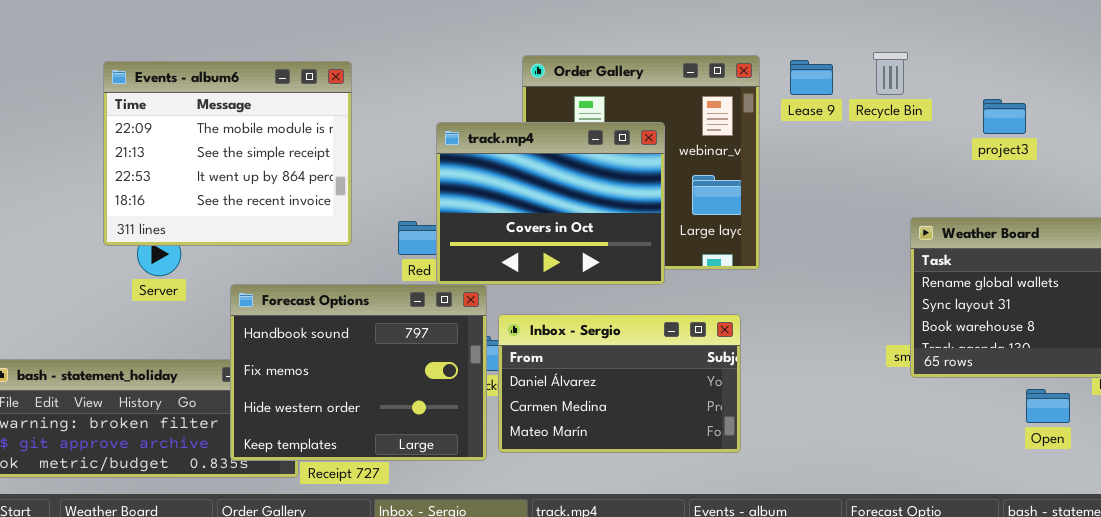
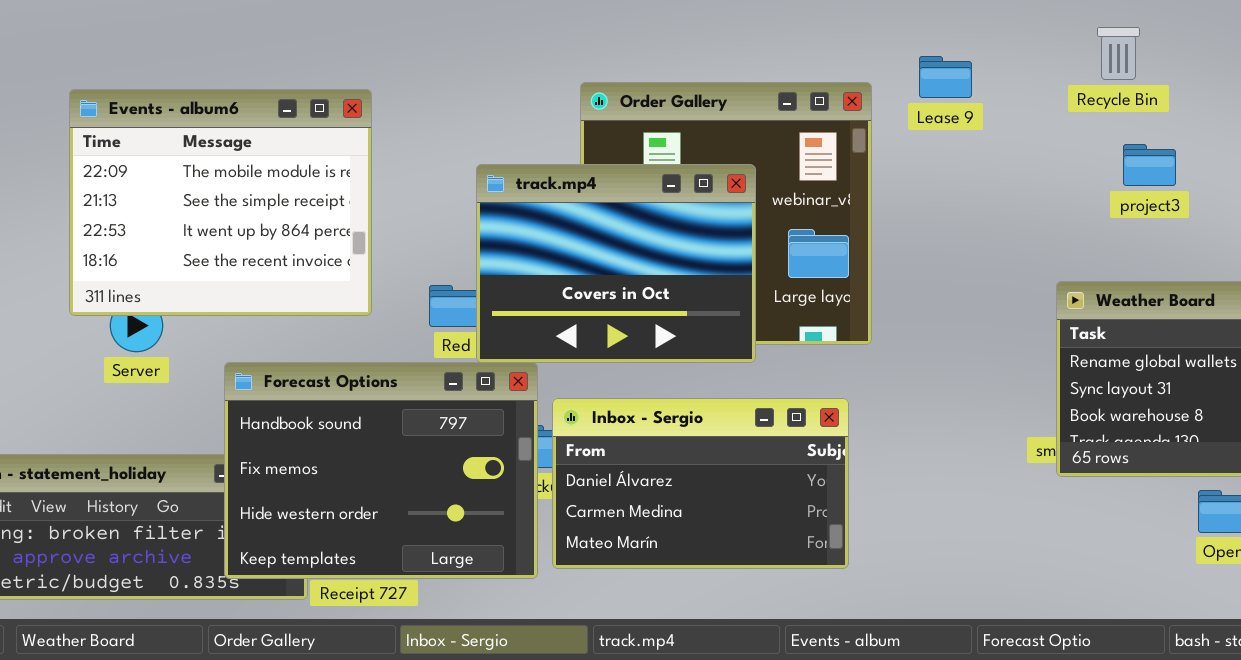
Recycle Bin: [873,52,908,95] -> [1097,27,1140,80], moved
Lease 9: [790,60,833,95] -> [919,56,972,98], moved
project3: [983,99,1026,134] -> [1123,144,1176,186], moved

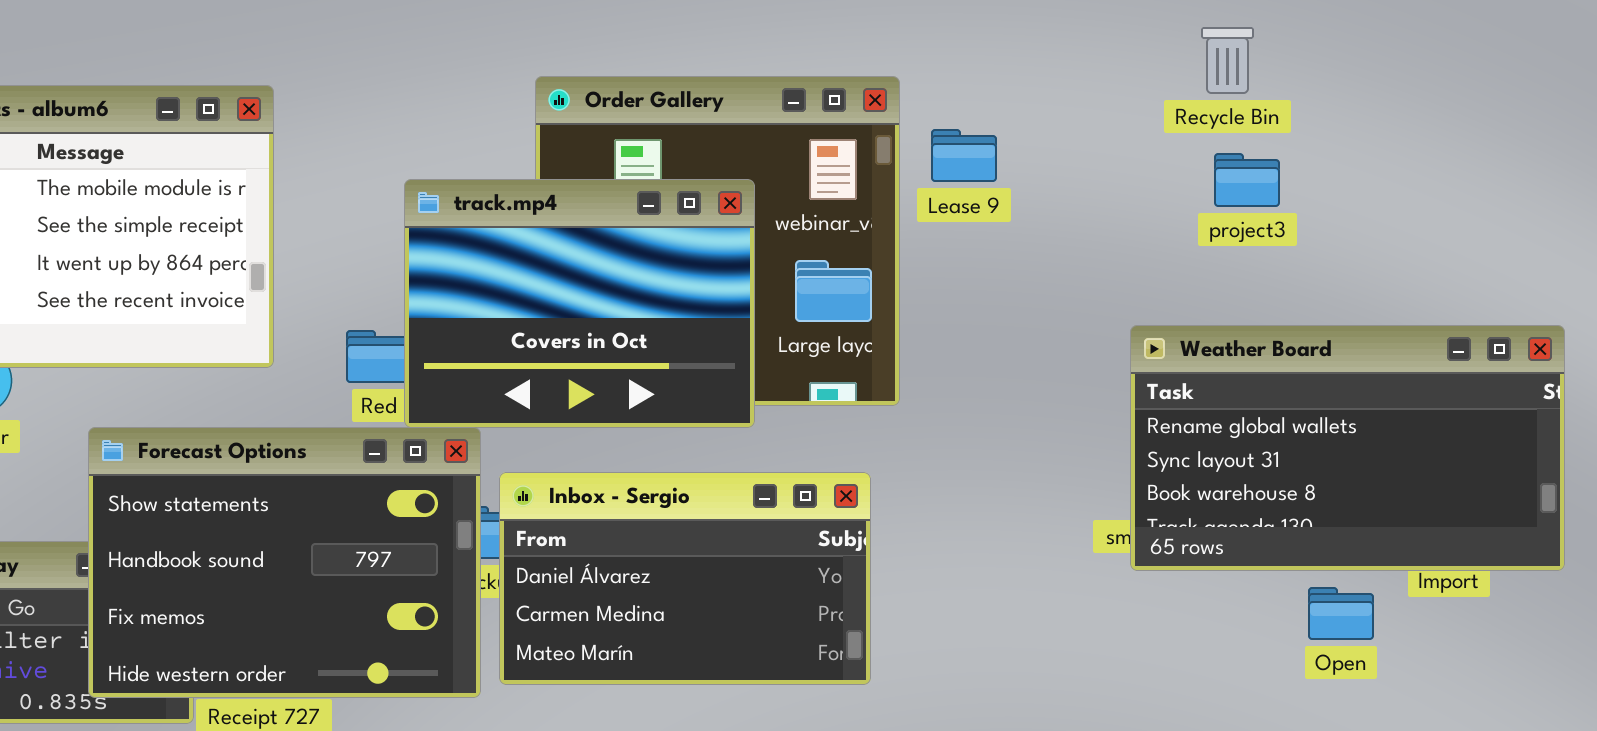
Recycle Bin: [1097,27,1140,80] -> [1201,27,1254,94], moved
Lease 9: [919,56,972,98] -> [931,129,997,182], moved
Forecast Options: [224,362,538,579] -> [88,427,481,698], scrolled up 1 row

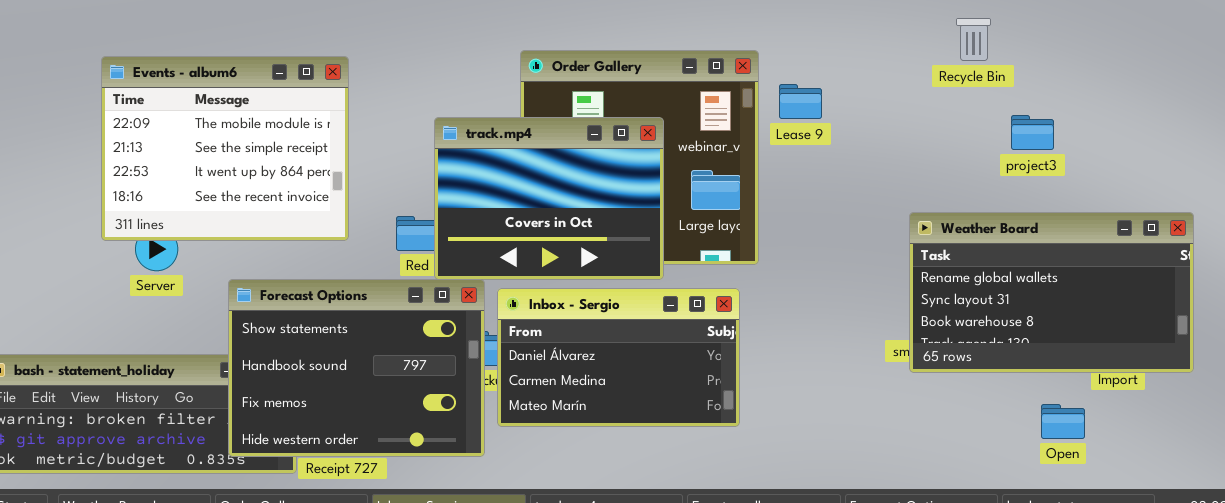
project3: [1214,153,1280,207] -> [1011,115,1054,150], moved
Inbox - Sergio: [499,472,871,685] -> [497,288,740,427], moved
Open: [1308,587,1374,640] -> [1041,404,1085,439], moved

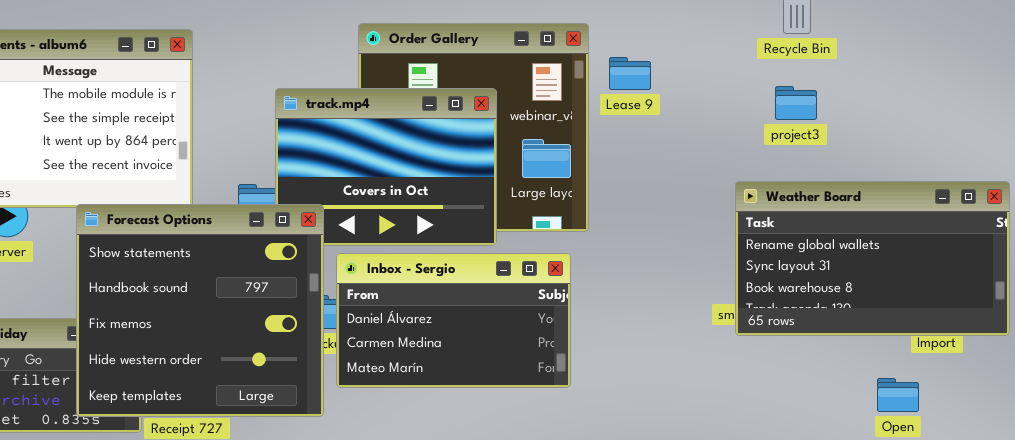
project3: [1011,115,1054,150] -> [775,86,817,120], moved
Forecast Options: [228,279,485,457] -> [76,204,324,417], resized
Open: [1041,404,1085,439] -> [877,378,919,412], moved

